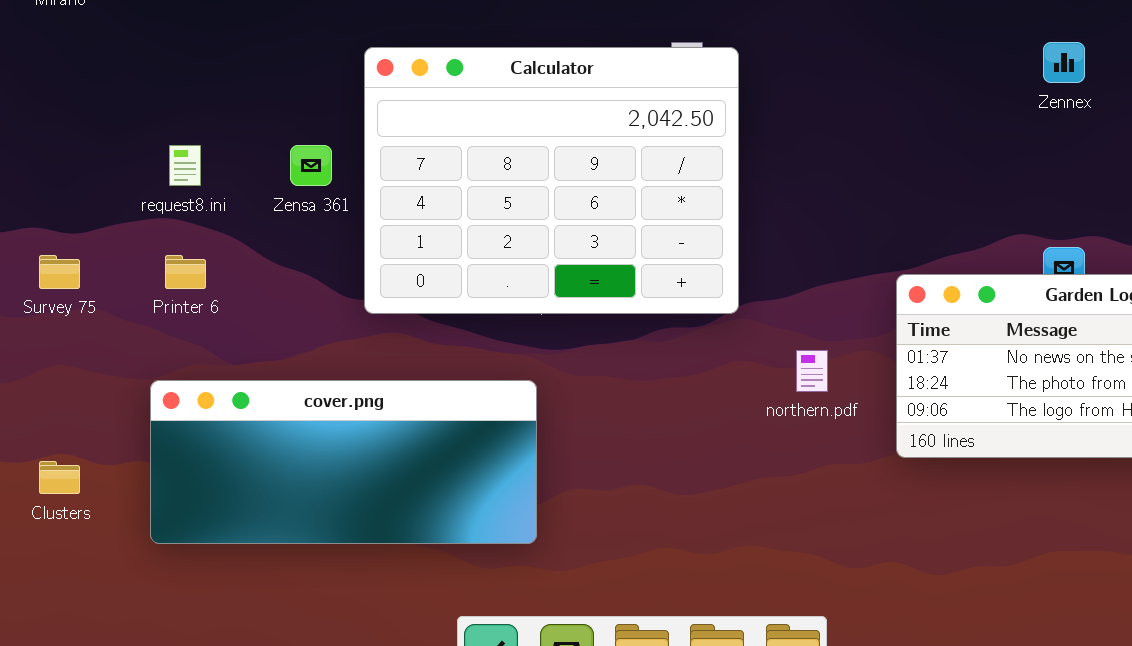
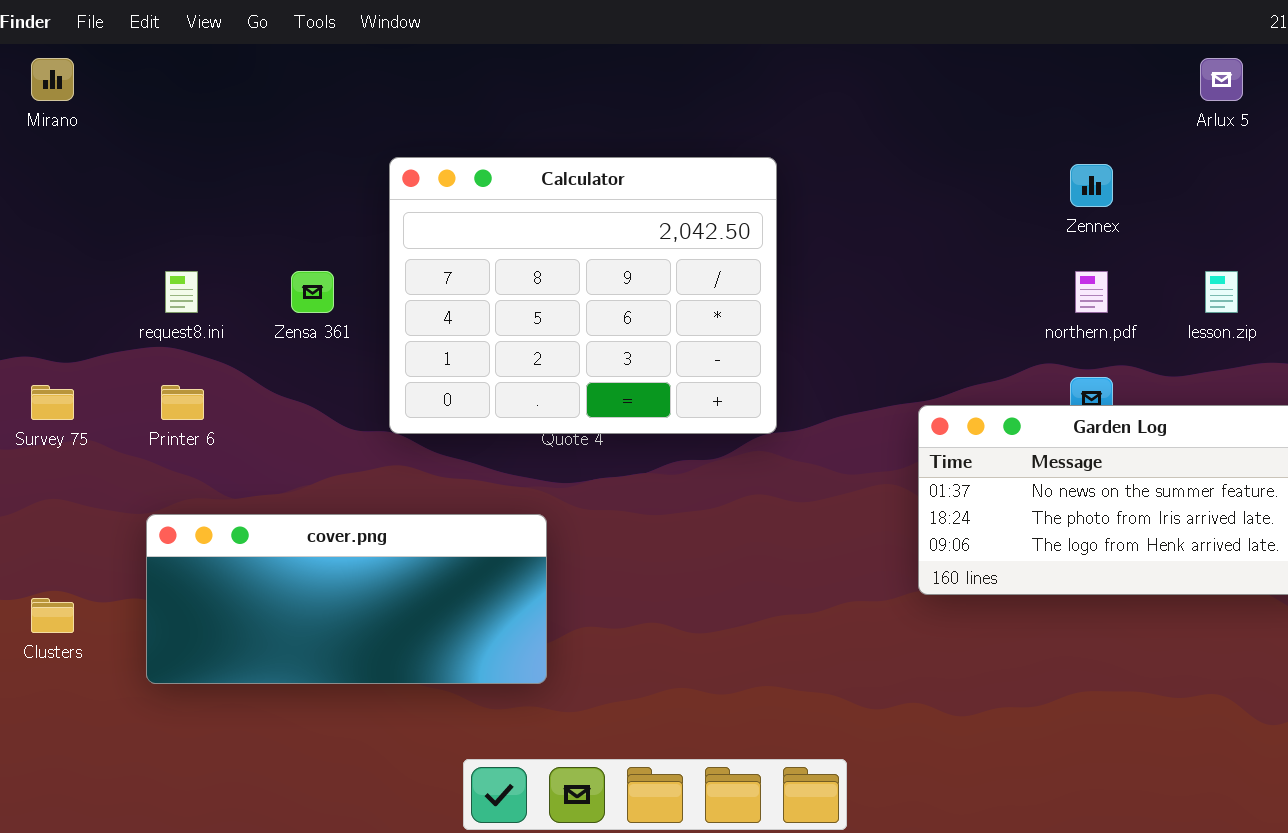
Calculator: [364,47,739,314] -> [389,157,777,434], moved
northern.pdf: [796,350,828,392] -> [1075,271,1108,313], moved

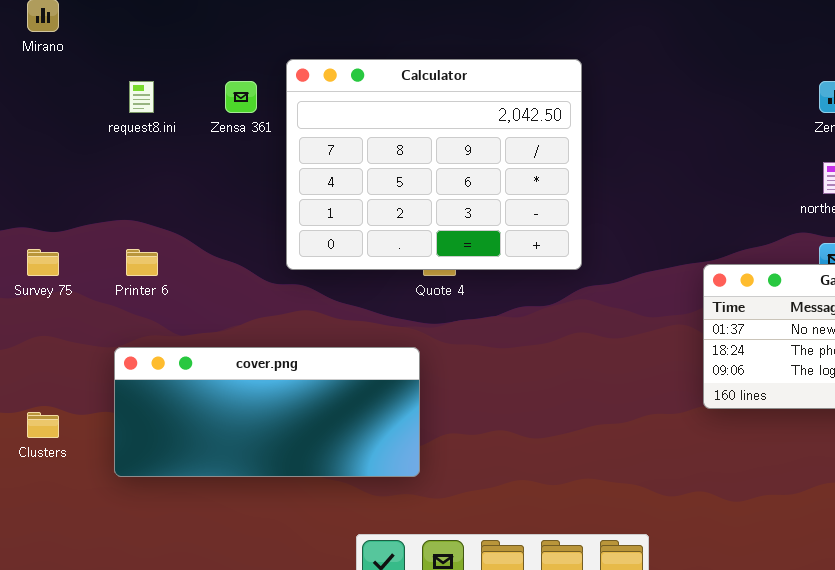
Calculator: [389,157,777,434] -> [286,59,582,270], moved
request8.ini: [165,271,198,313] -> [129,81,154,113], moved
Zensa 361: [291,271,334,313] -> [225,81,257,113], moved

